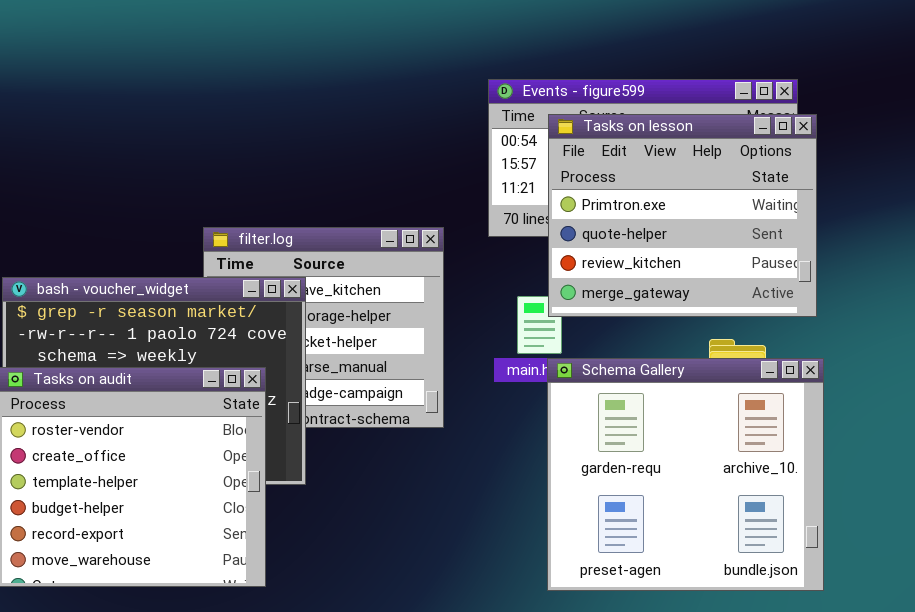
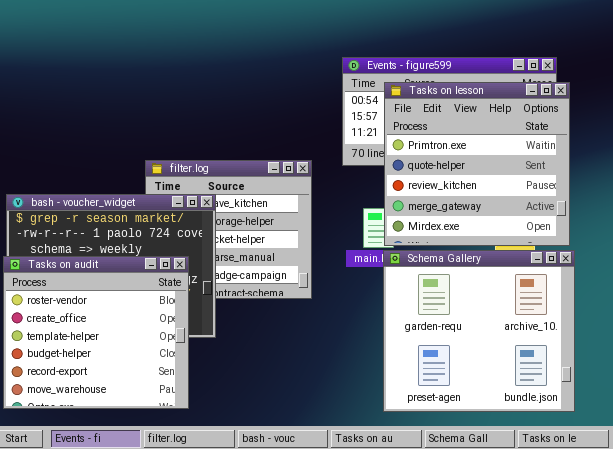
Tasks on lesson: [548,114,817,317] -> [384,82,570,246], resized

